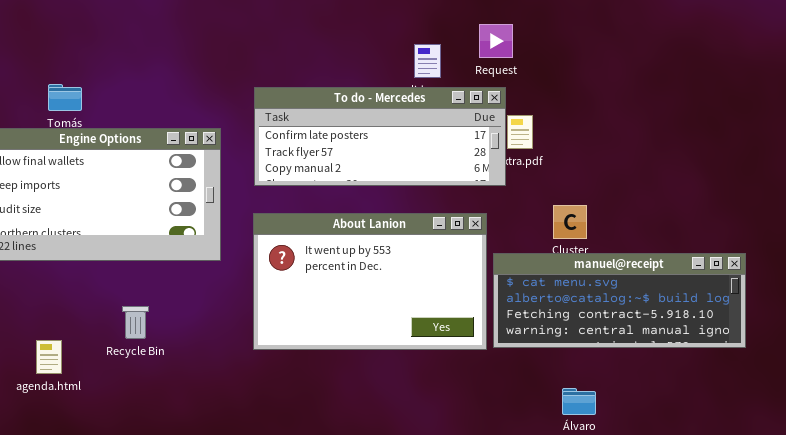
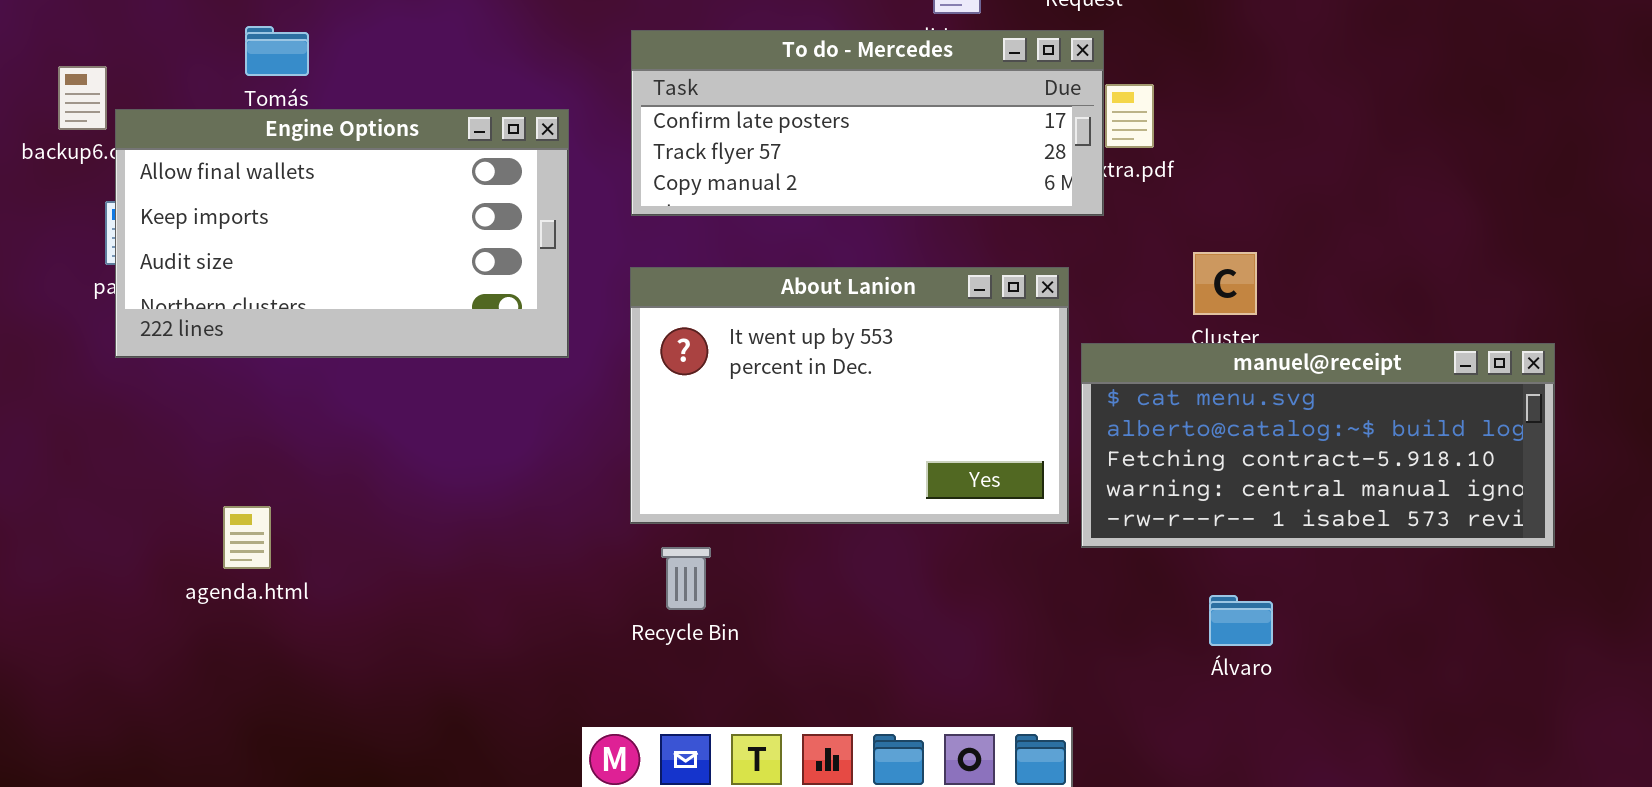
manuel@receipt: [493,253,746,348] -> [1081,343,1555,548], resized
Recycle Bin: [122,306,149,339] -> [661,547,711,610], moved

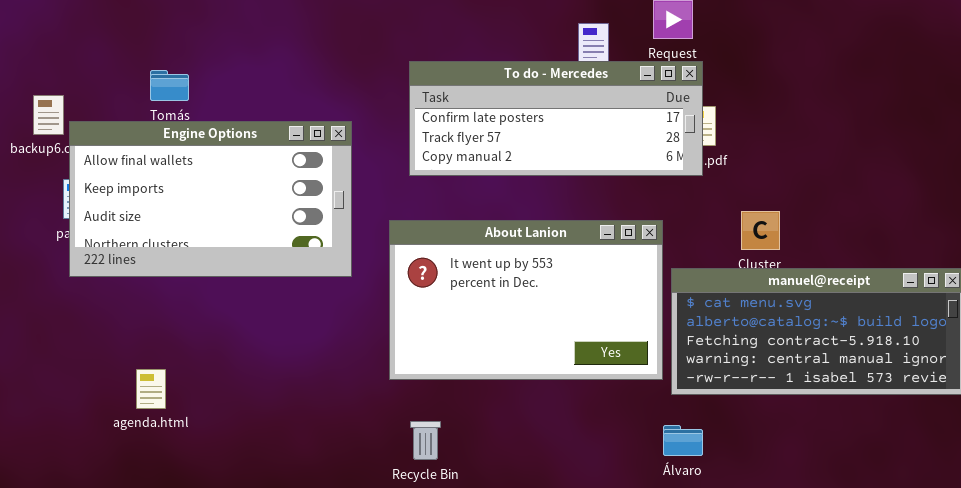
To do - Mercedes: [631,30,1104,216] -> [409,61,703,176], moved
Recycle Bin: [661,547,711,610] -> [410,421,441,460], moved
Álvaro: [1209,595,1273,646] -> [663,425,703,456], moved

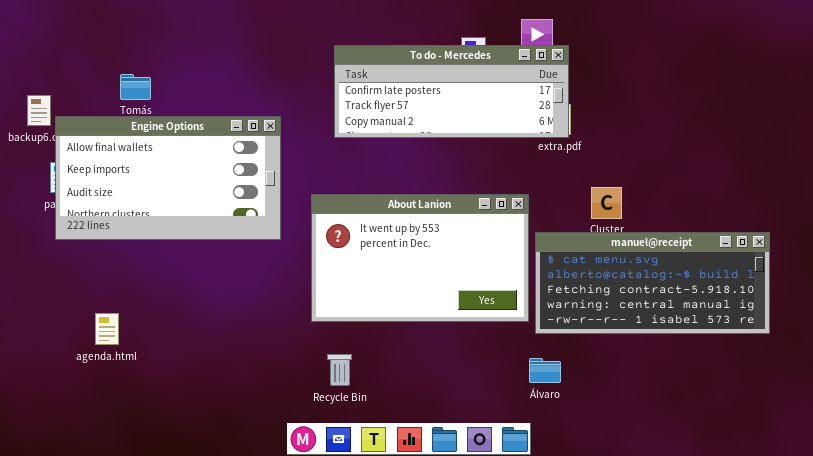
To do - Mercedes: [409,61,703,176] -> [334,45,569,138], moved
agenda.html: [136,369,166,409] -> [95,313,119,345], moved

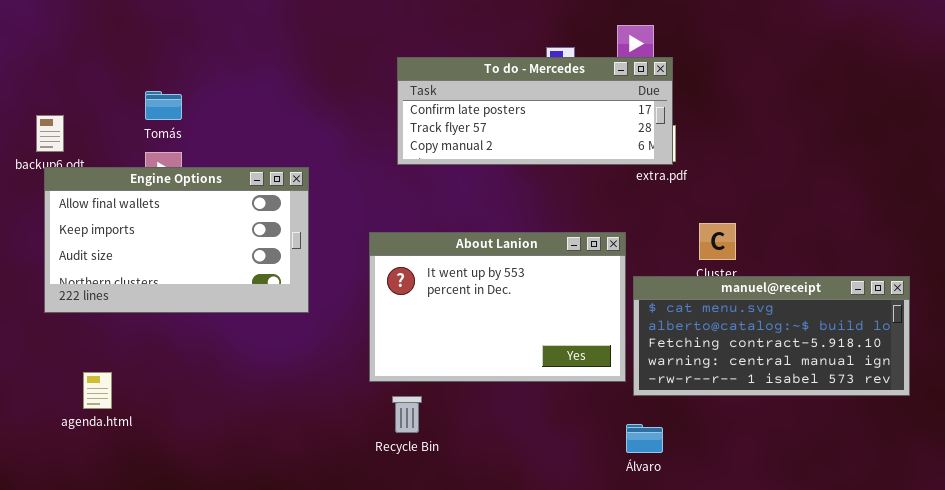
Engine Options: [55,116,281,240] -> [44,167,309,313], moved
agenda.html: [95,313,119,345] -> [83,372,112,409], moved
Recycle Bin: [327,354,352,386] -> [392,396,422,433], moved

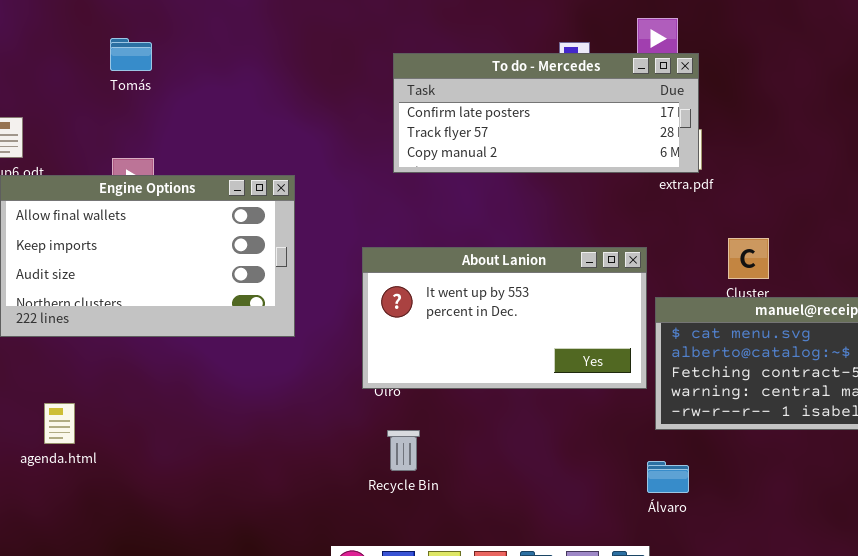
Tomás: [145,91,182,120] -> [110,38,152,71], moved
About Lanion: [369,232,626,382] -> [362,247,647,389], resized

